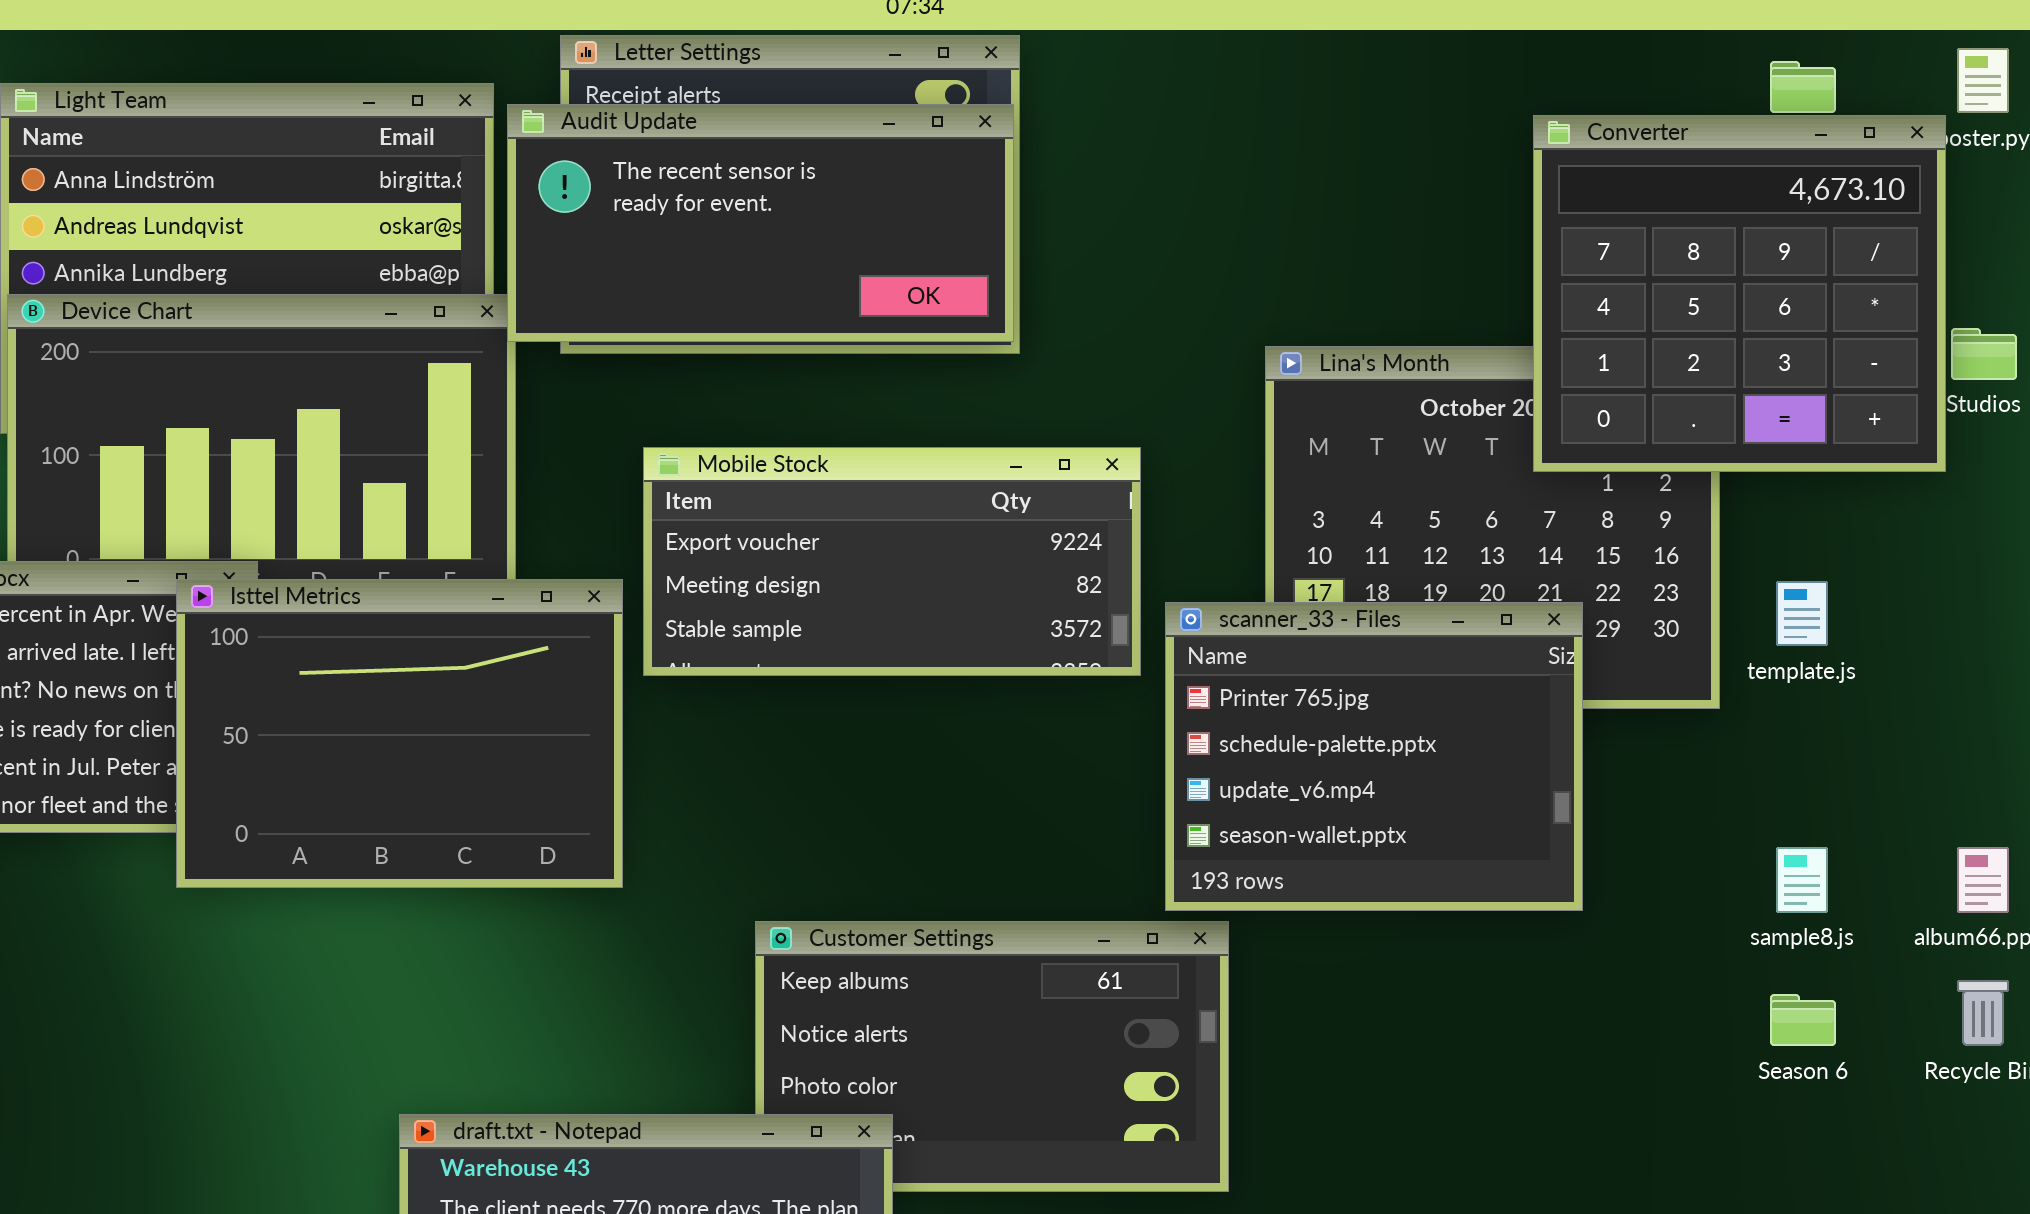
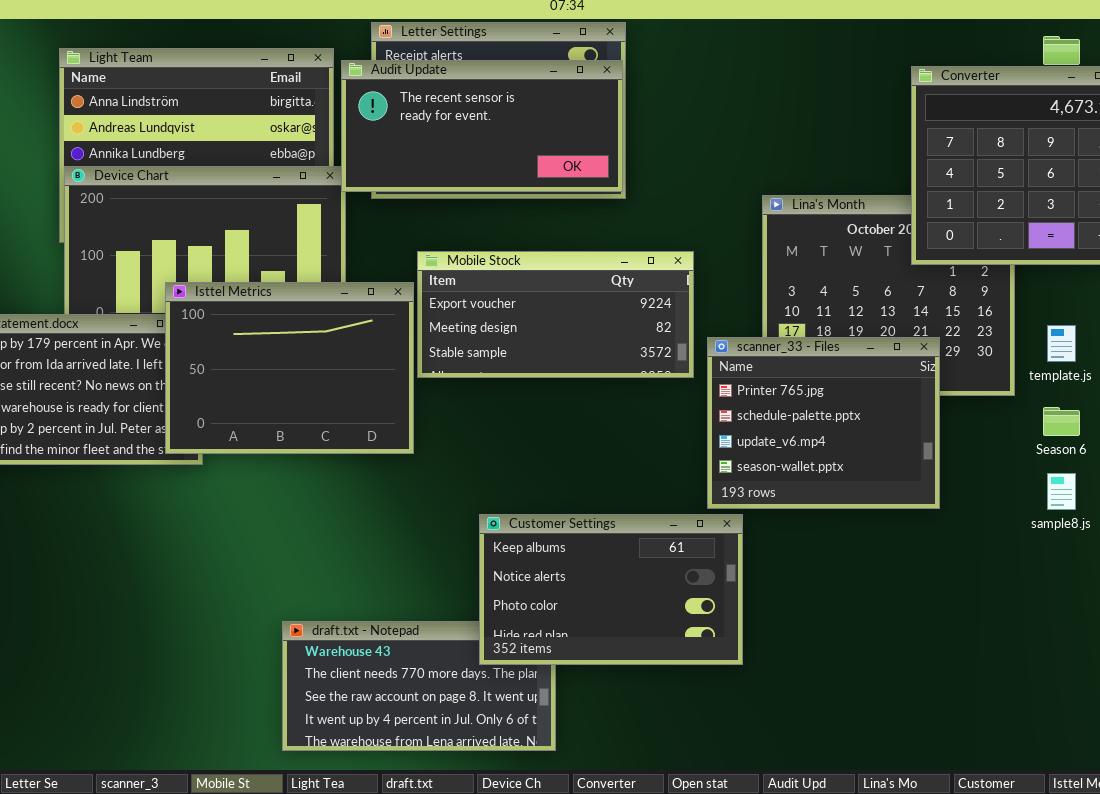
Isttel Metrics: [176,579,623,888] -> [165,282,414,454], moved
Customer Settings: [755,921,1229,1192] -> [479,514,743,665], raised
Season 6: [1770,994,1836,1046] -> [1043,407,1080,436], moved

